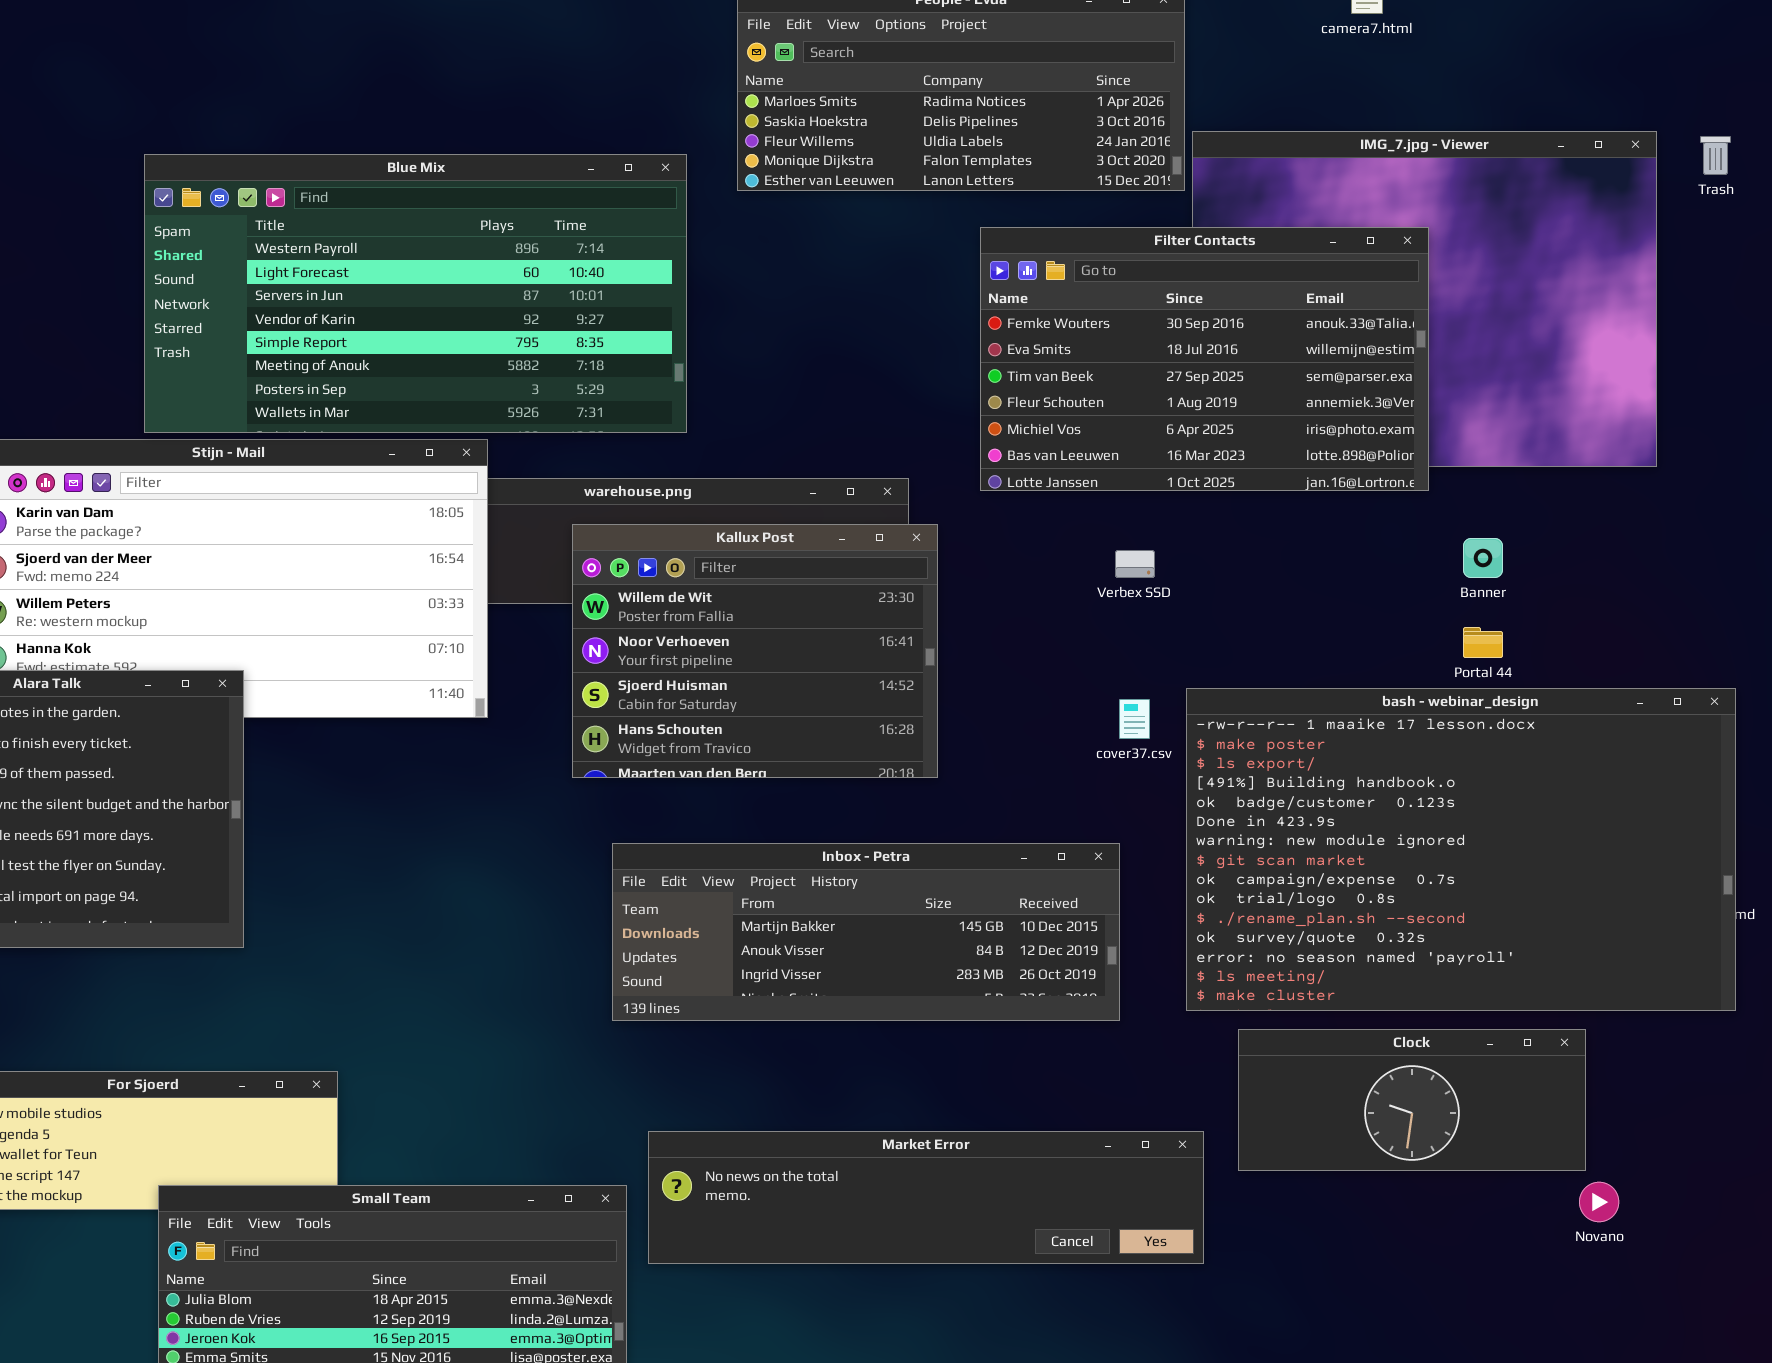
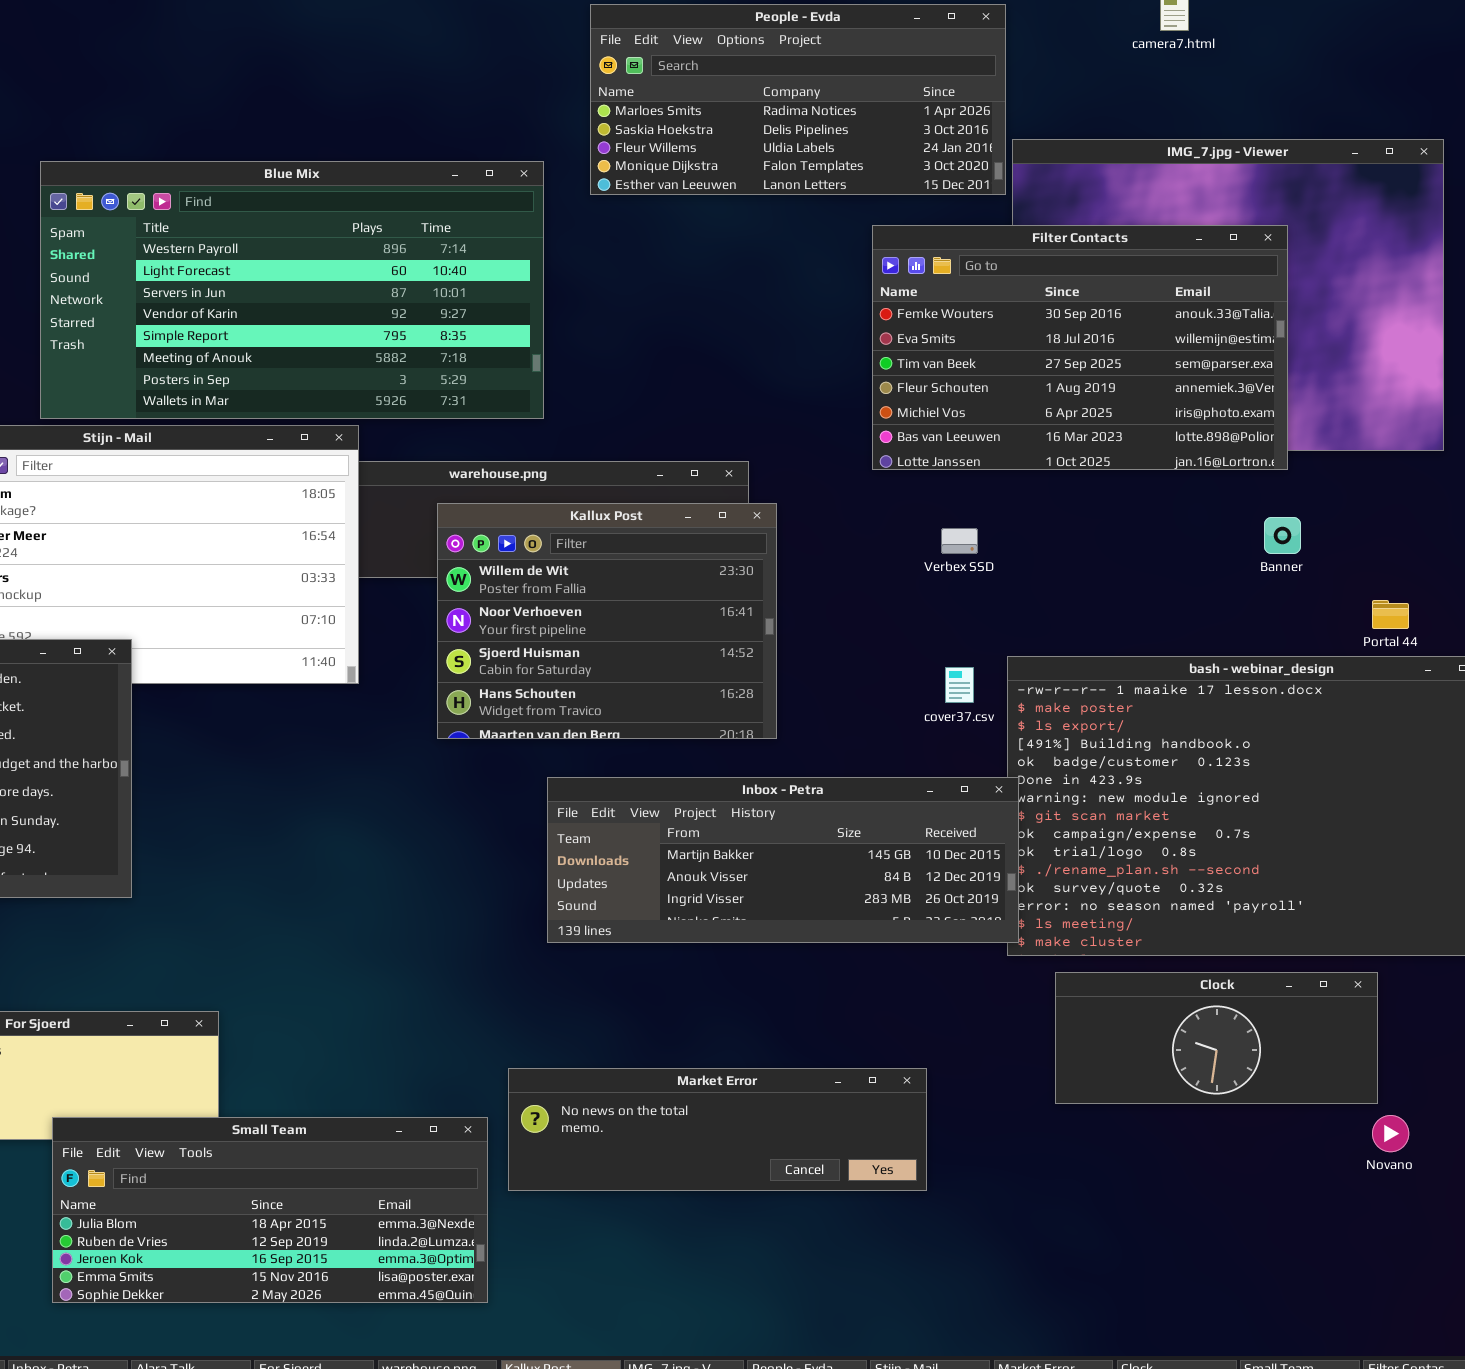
Filter Contacts: [980,227,1429,491] -> [872,225,1288,470], moved
Portal 44: [1463,627,1503,658] -> [1372,600,1409,629], moved
Inbox - Petra: [612,843,1120,1021] -> [547,777,1019,943], moved
Market Error: [648,1131,1204,1264] -> [508,1068,927,1191], resized

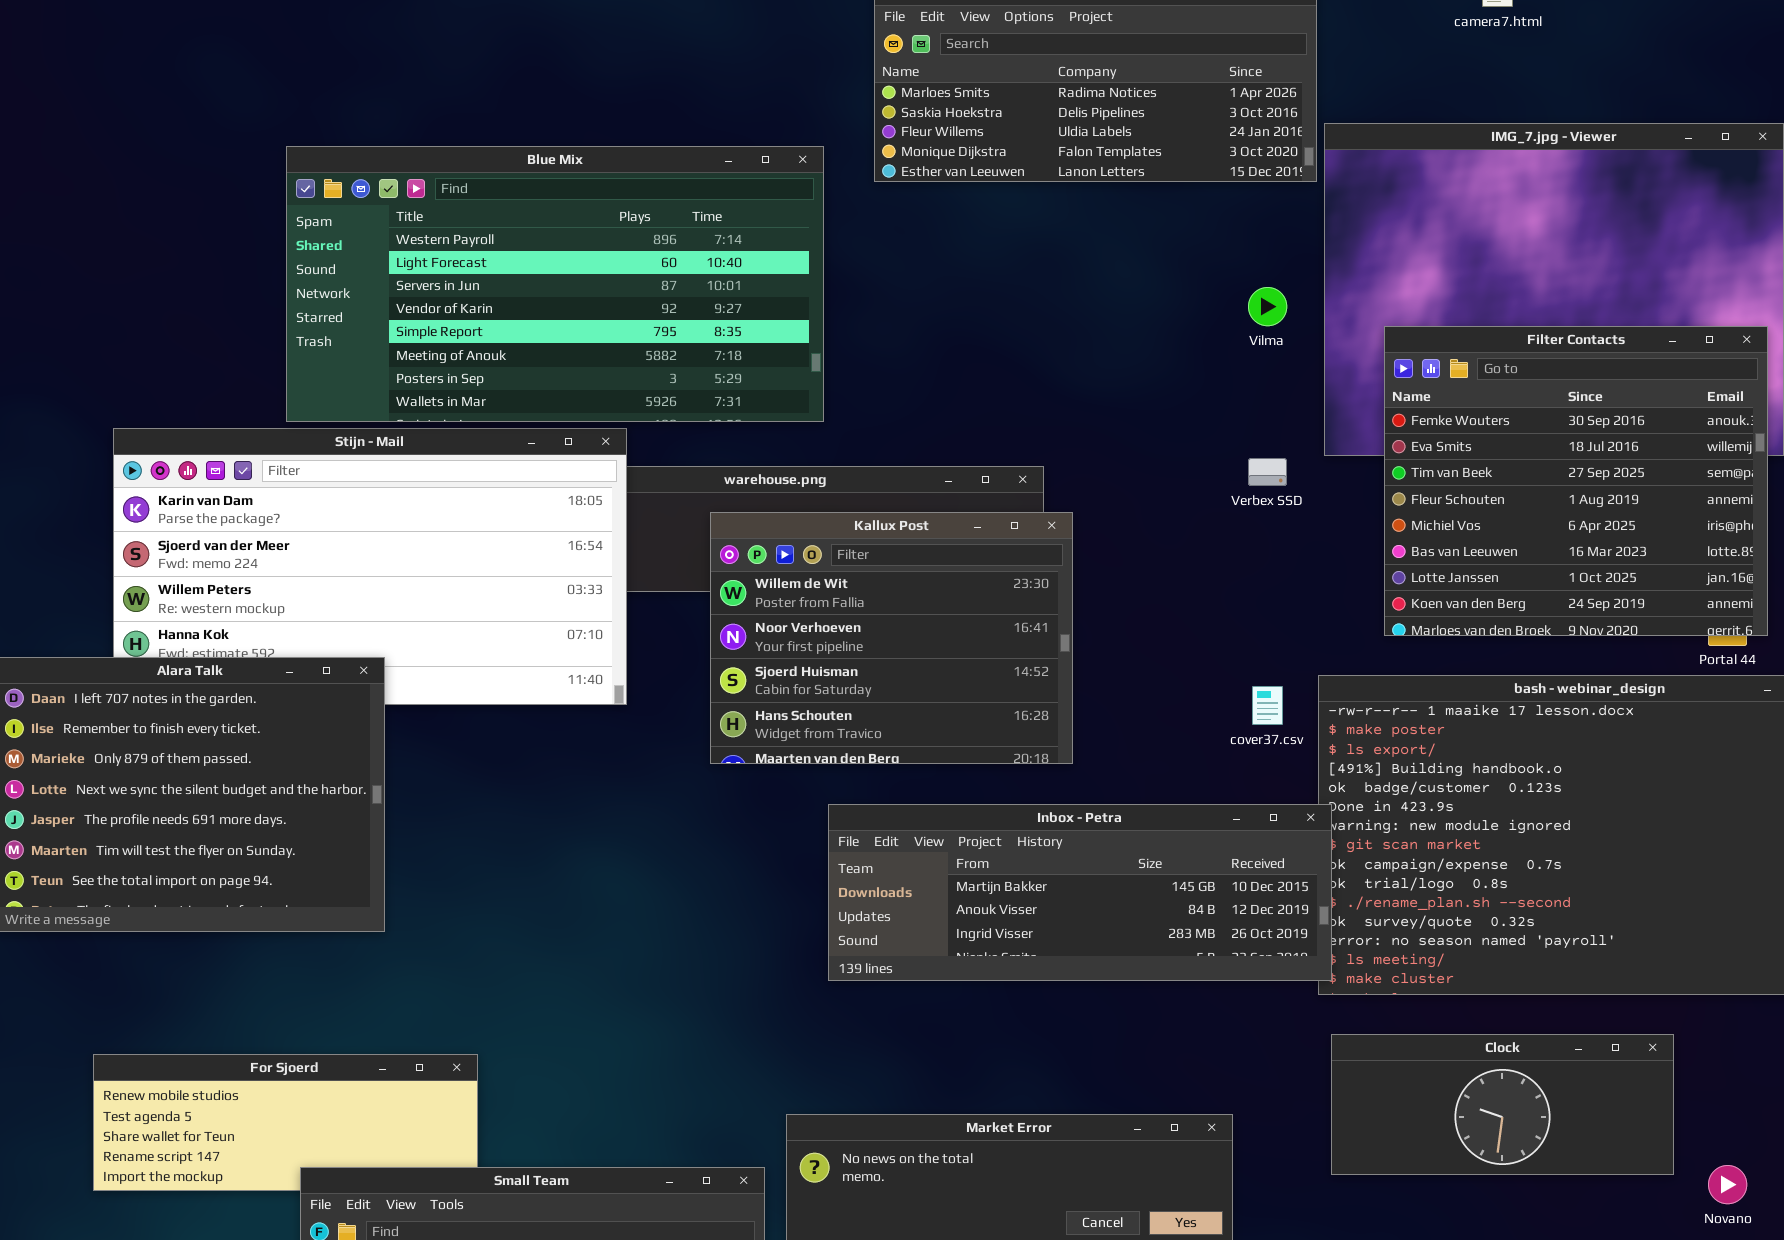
Filter Contacts: [872,225,1288,470] -> [1384,326,1768,636], moved, resized
Verbex SSD: [941,528,978,554] -> [1248,458,1287,486], moved
Clock: [1055,972,1378,1104] -> [1331,1034,1674,1175], moved

